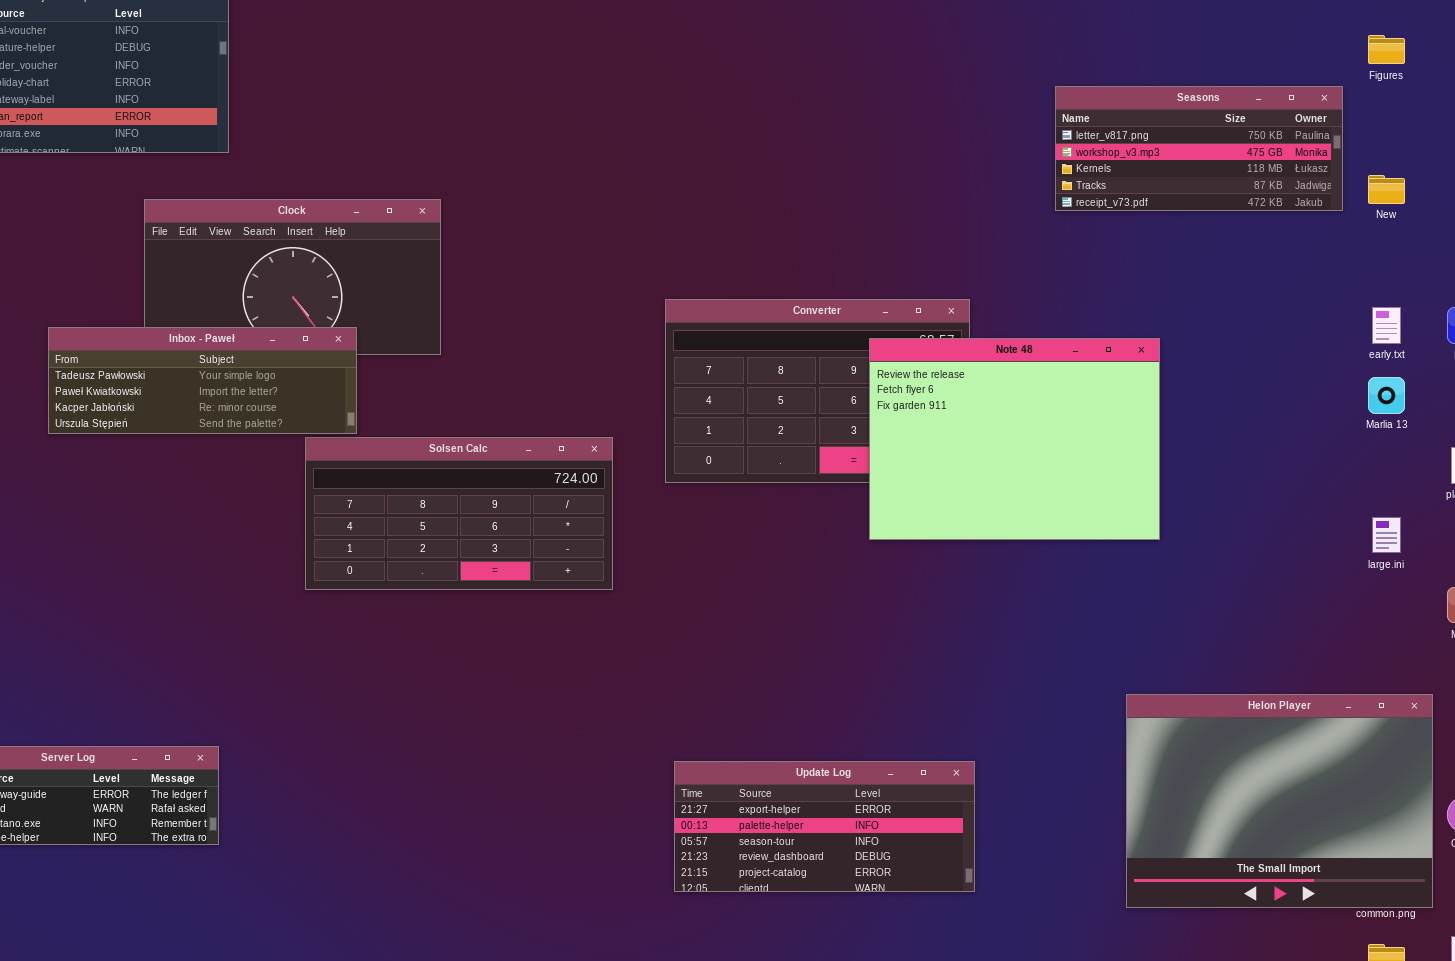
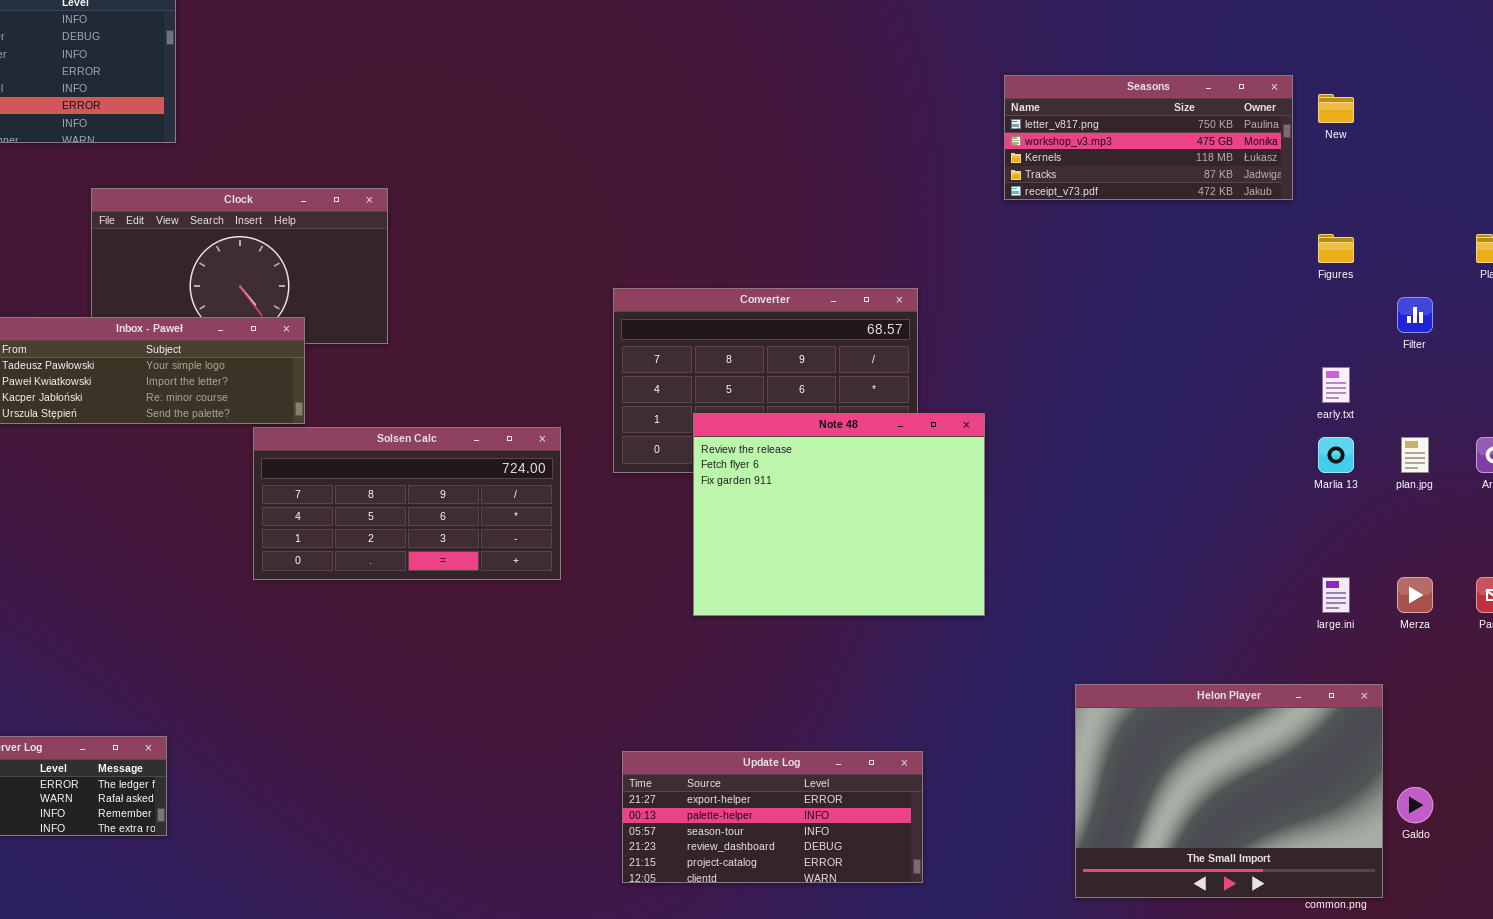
Figures: [1368,35,1405,64] -> [1318,234,1354,263], moved
New: [1368,175,1405,204] -> [1318,94,1354,123], moved
early.txt: [1372,307,1401,344] -> [1322,367,1350,403], moved
Note 48: [869,338,1160,540] -> [693,413,985,616], moved
Marlia 13: [1368,377,1405,414] -> [1318,437,1354,473], moved
large.ini: [1372,517,1401,553] -> [1322,577,1350,613], moved

